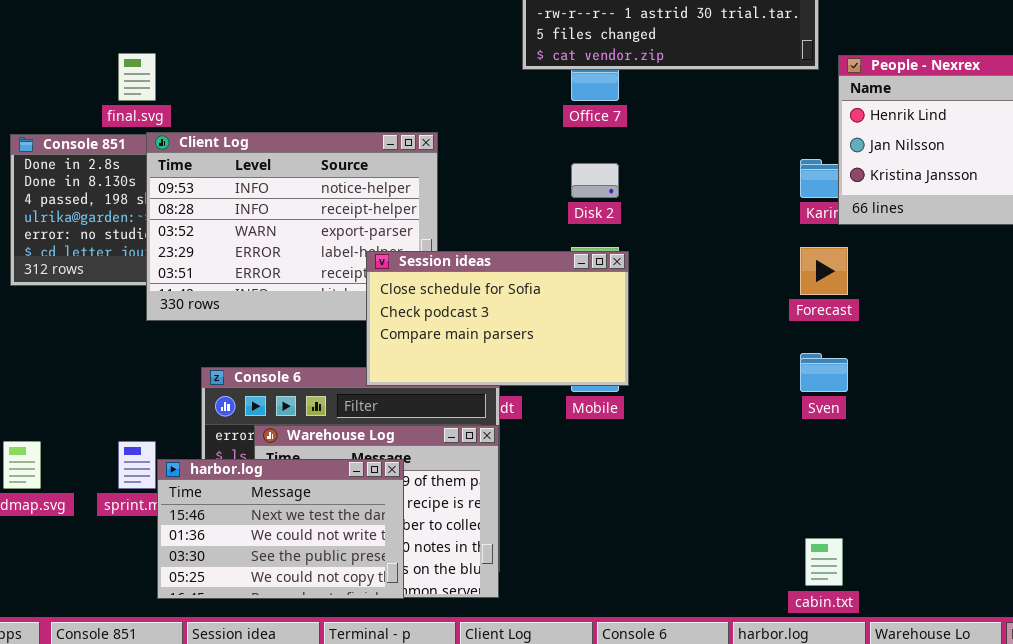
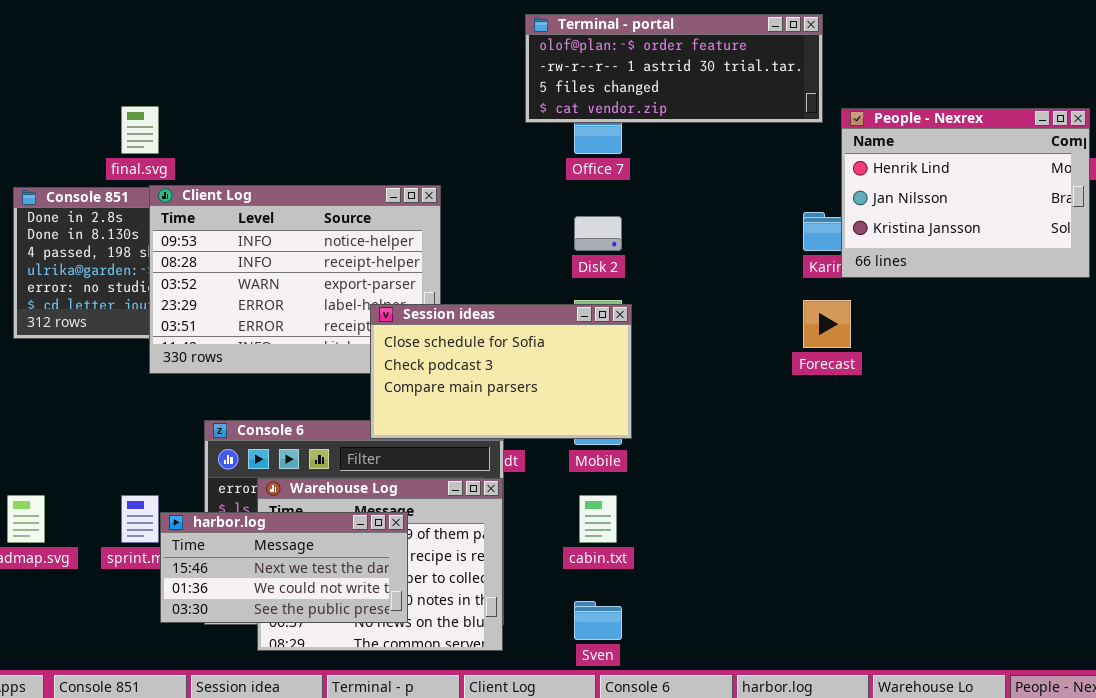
Sven: [800,353,848,392] -> [574,601,622,640], moved
harbor.log: [157,459,404,599] -> [160,512,408,623], resized
cabin.txt: [805,538,843,586] -> [579,495,617,543], moved

